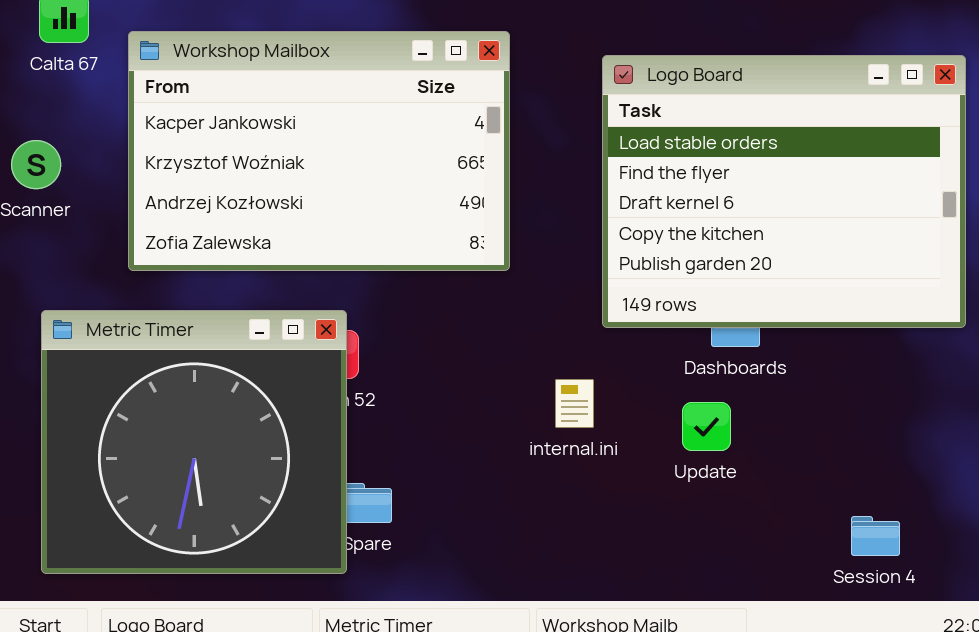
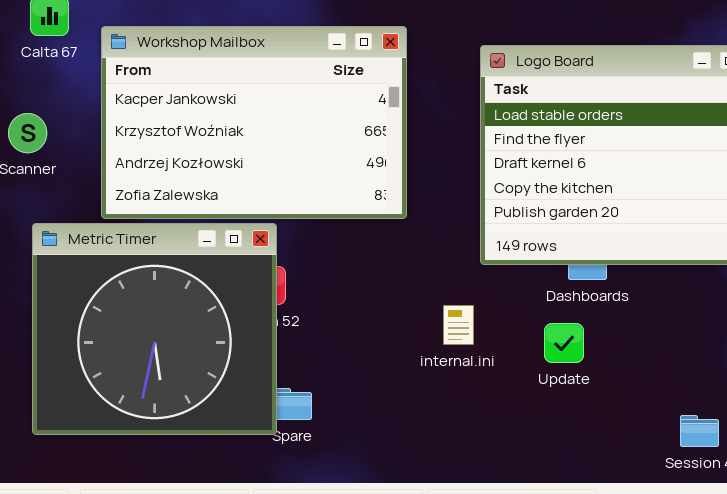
Metric Timer: [41,310,347,574] -> [32,223,277,435], moved

